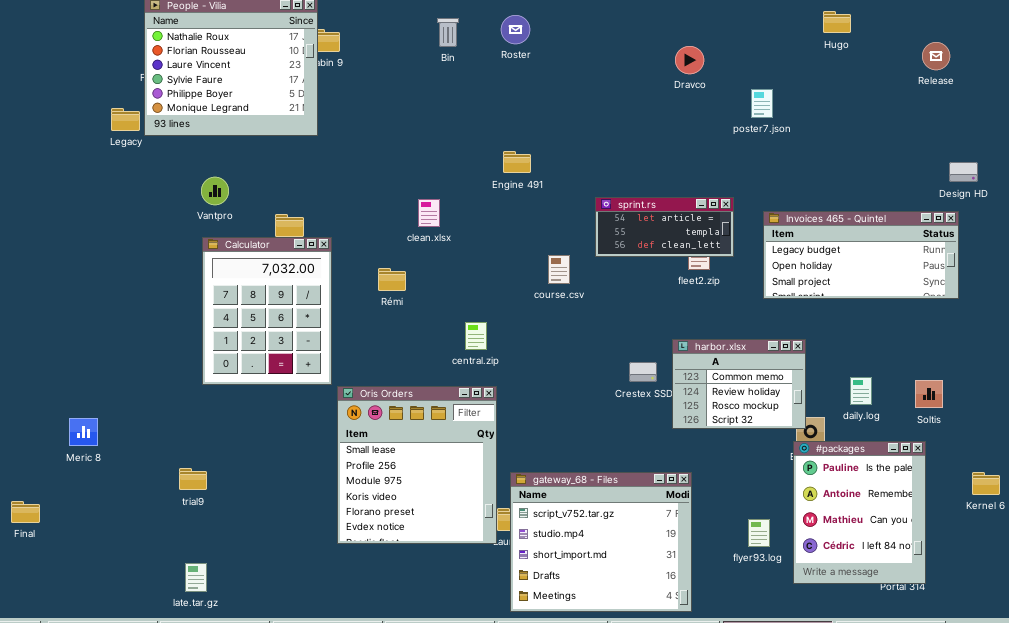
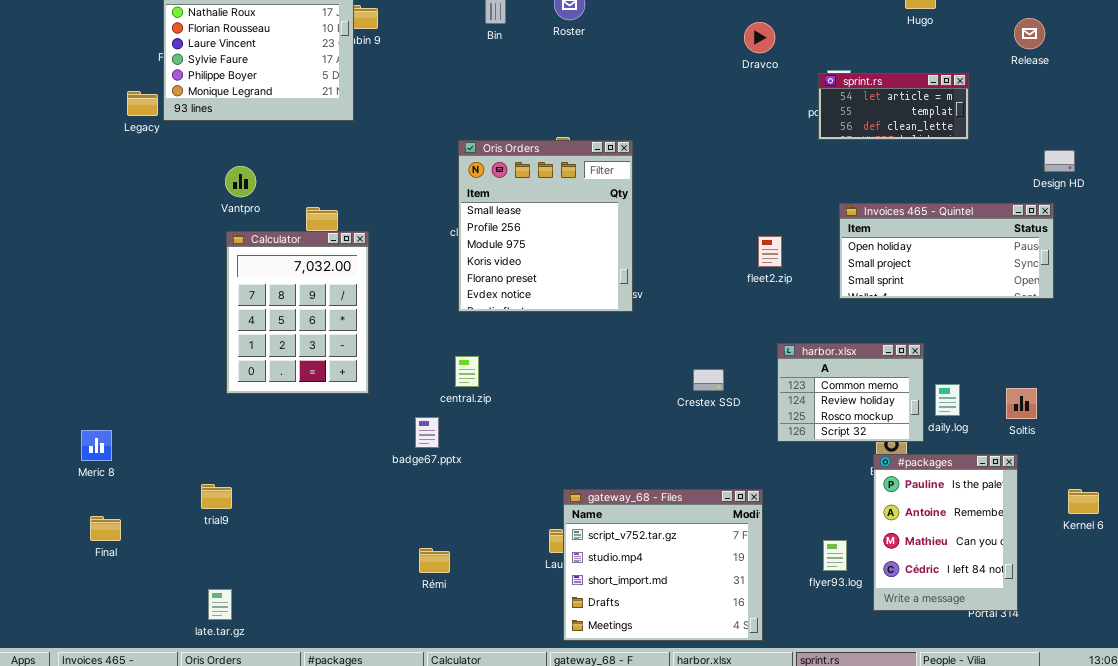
sprint.rs: [595,197,734,257] -> [818,73,969,140], moved
Invoices 465 - Quintel: [763,211,959,299] -> [839,203,1054,299], scrolled down 1 row
Rémi: [378,268,406,291] -> [419,548,450,573], moved
central.zip: [465,322,487,350] -> [455,356,479,387], moved
harbor.xlsx: [672,339,806,429] -> [777,343,924,442], moved
Oris Orders: [337,386,497,544] -> [458,140,633,312], moved
Final: [11,501,40,523] -> [90,516,121,541], moved

